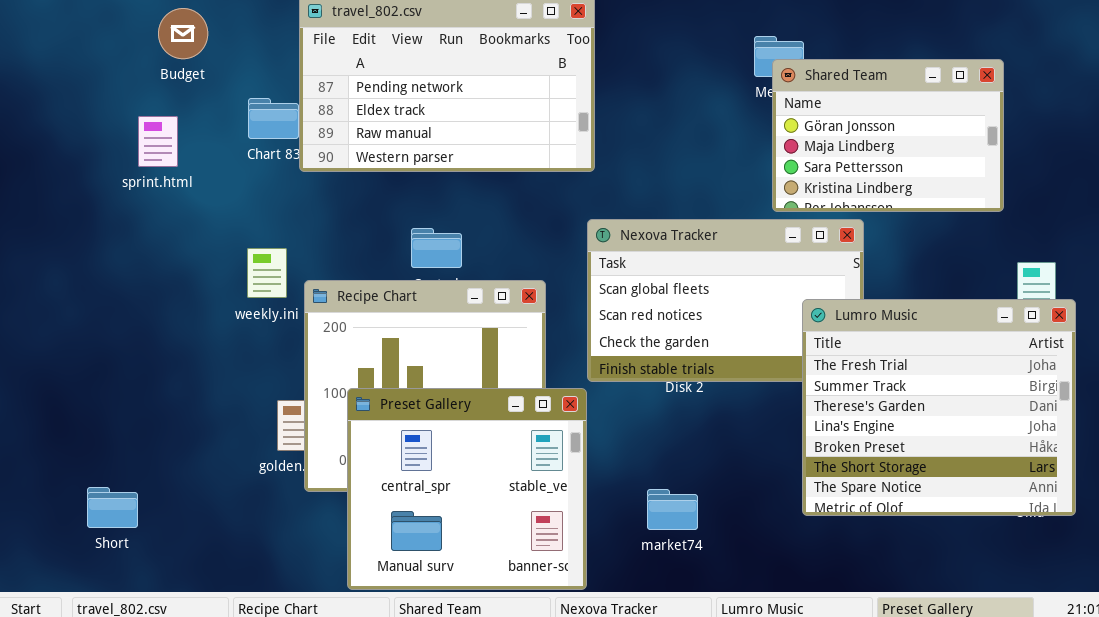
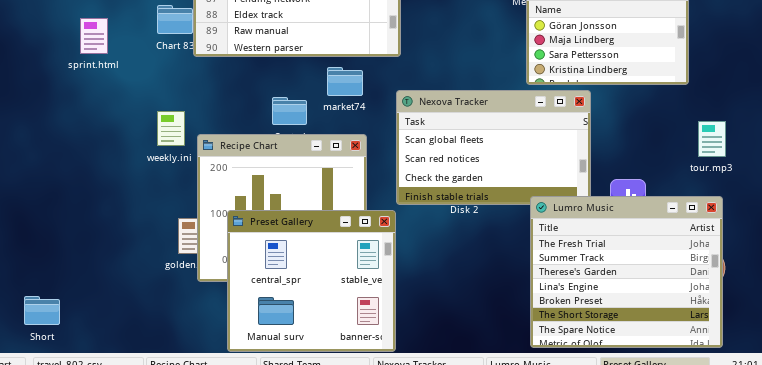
Lumro Music: [802,299,1076,516] -> [530,196,723,348], moved
Short: [87,487,138,528] -> [24,296,60,325], moved
market74: [647,489,698,530] -> [327,67,363,96], moved

